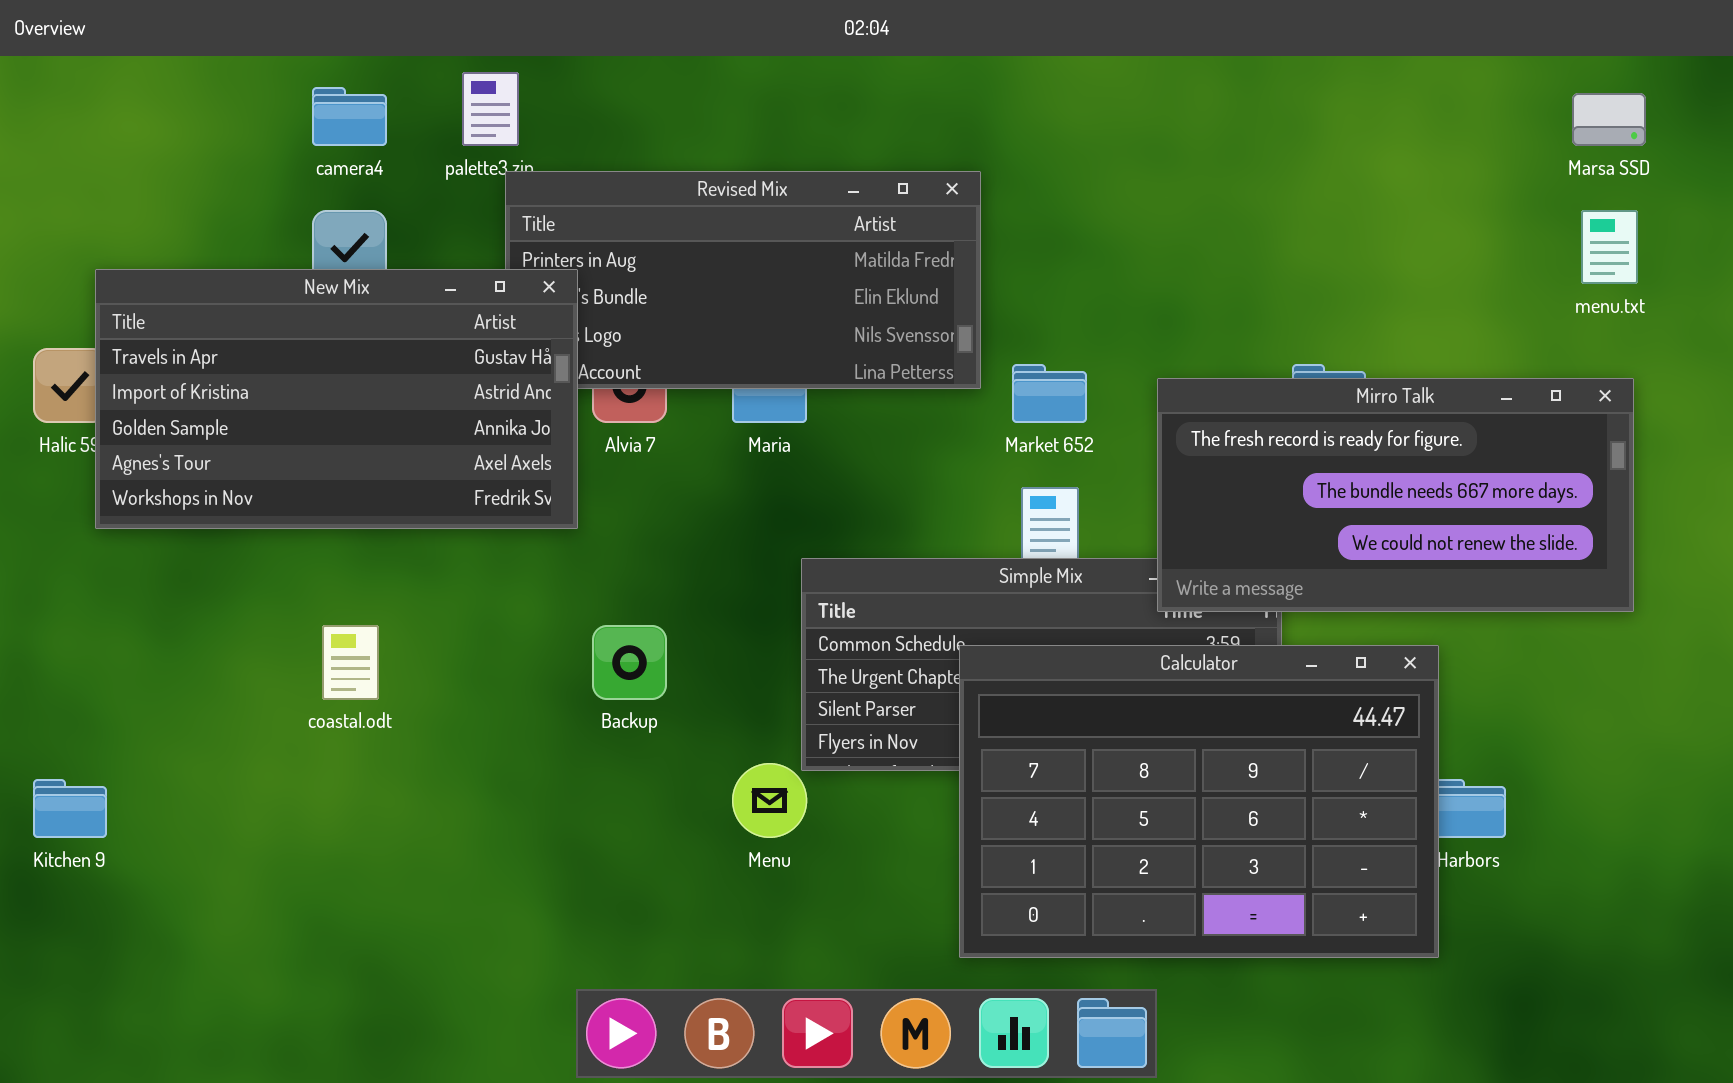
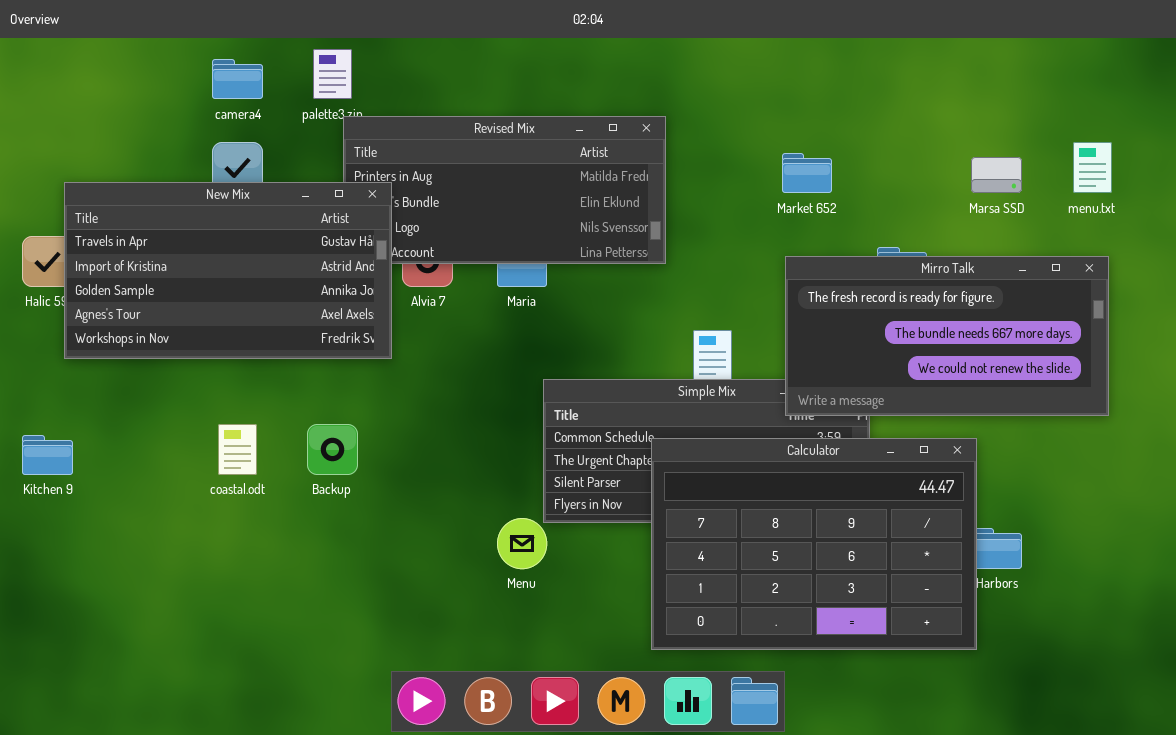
Marsa SSD: [1572,93,1646,146] -> [971,157,1022,193], moved
Market 652: [1012,364,1087,423] -> [782,153,832,193], moved
Backup: [592,625,667,700] -> [307,424,358,475], moved
Kitchen 9: [33,779,107,838] -> [22,435,73,475], moved

